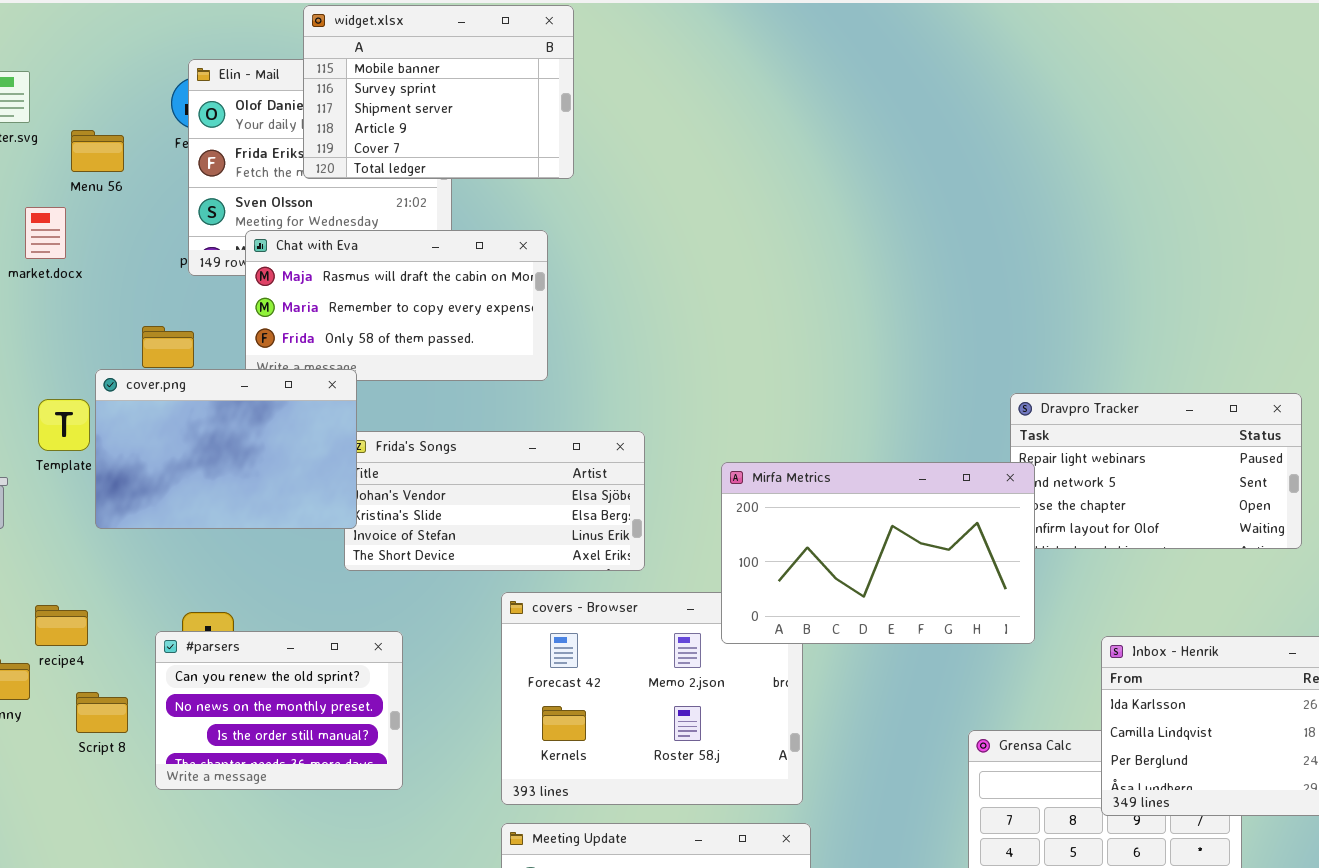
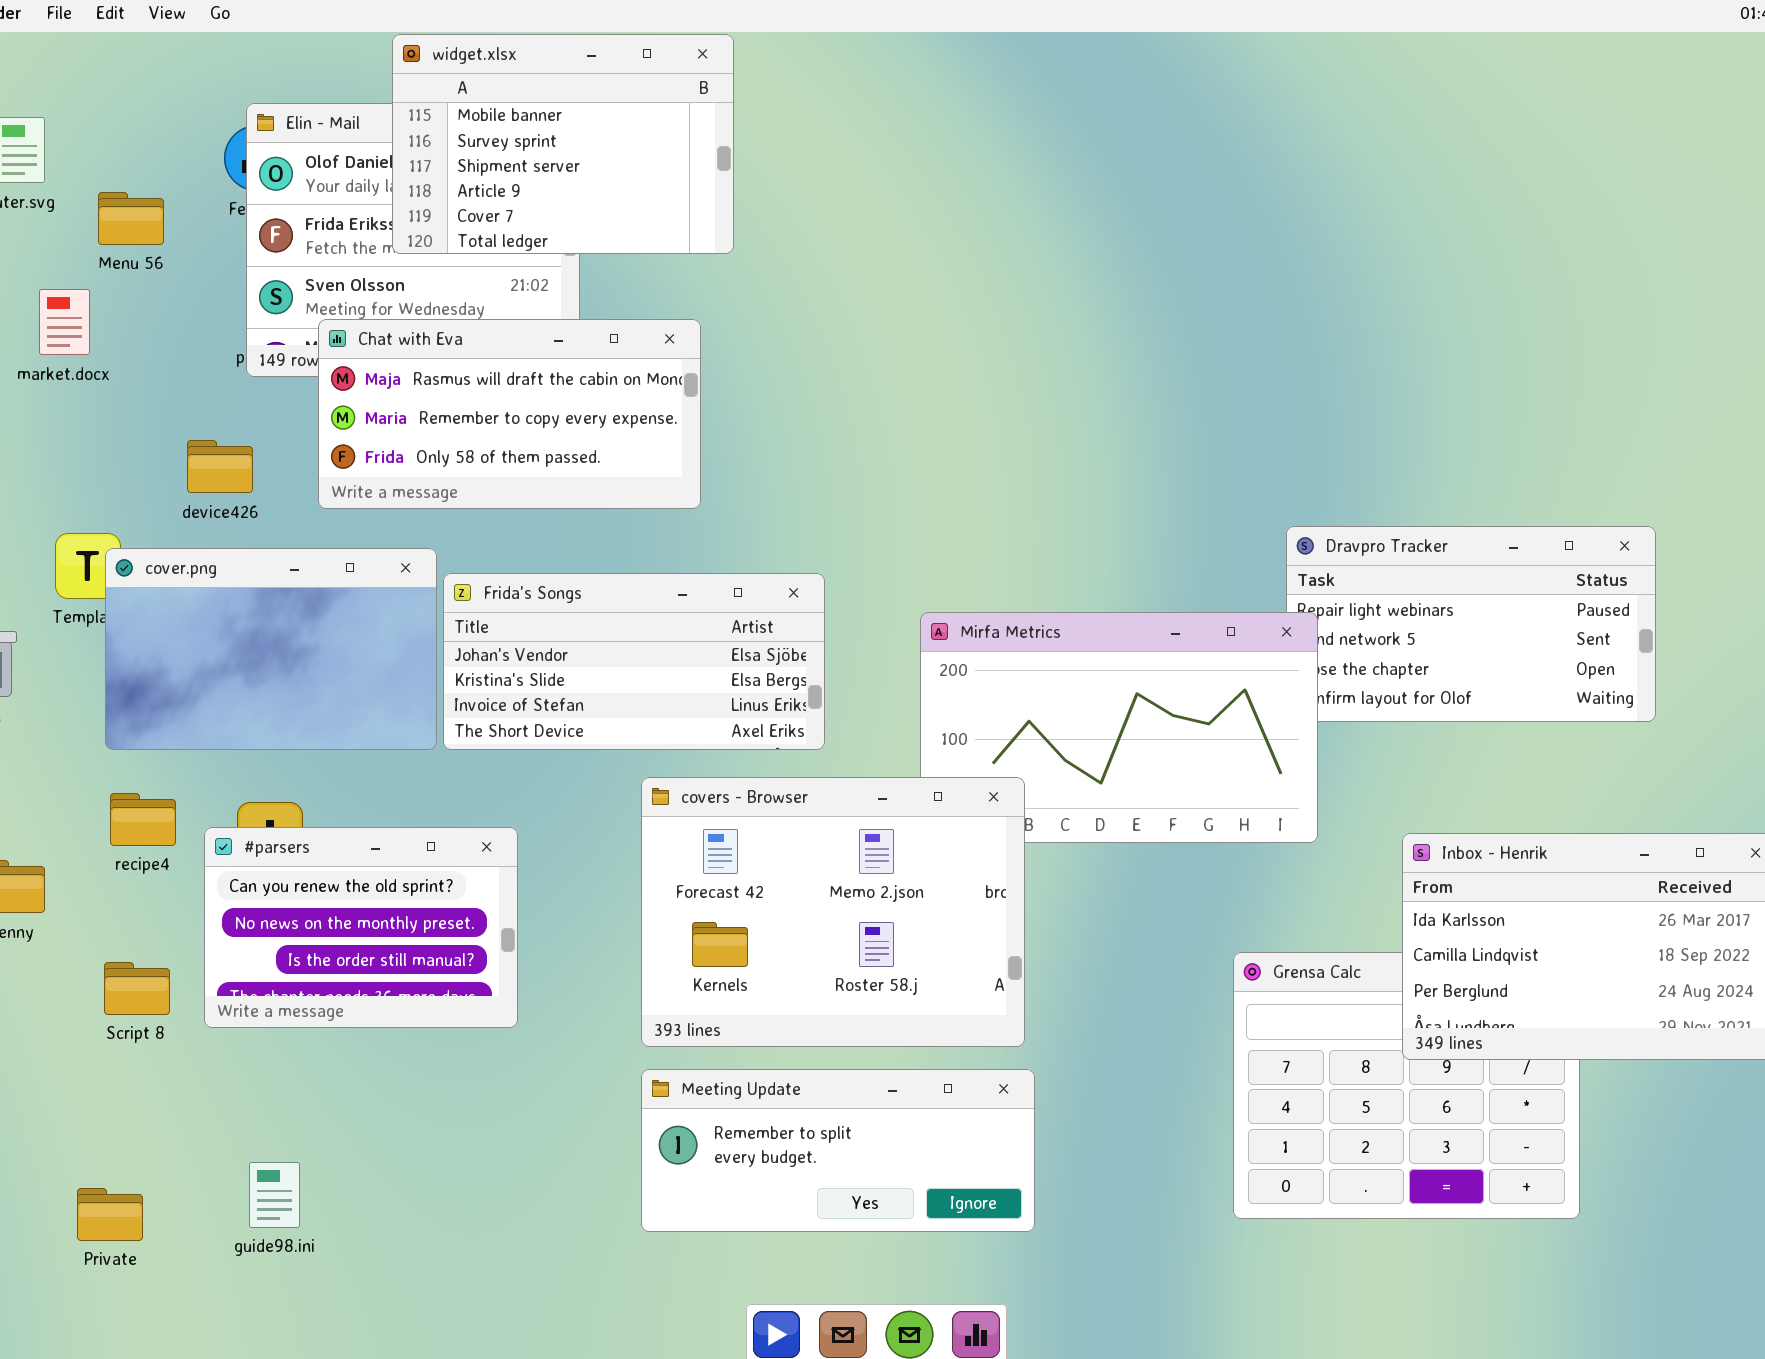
cover.png: [95,369,357,529] -> [105,548,437,750], moved
covers - Browser: [501,592,803,805] -> [641,777,1025,1047], raised
recipe4: [35,605,88,646] -> [110,793,176,846], moved
Script 8: [76,692,128,733] -> [104,962,170,1015], moved

